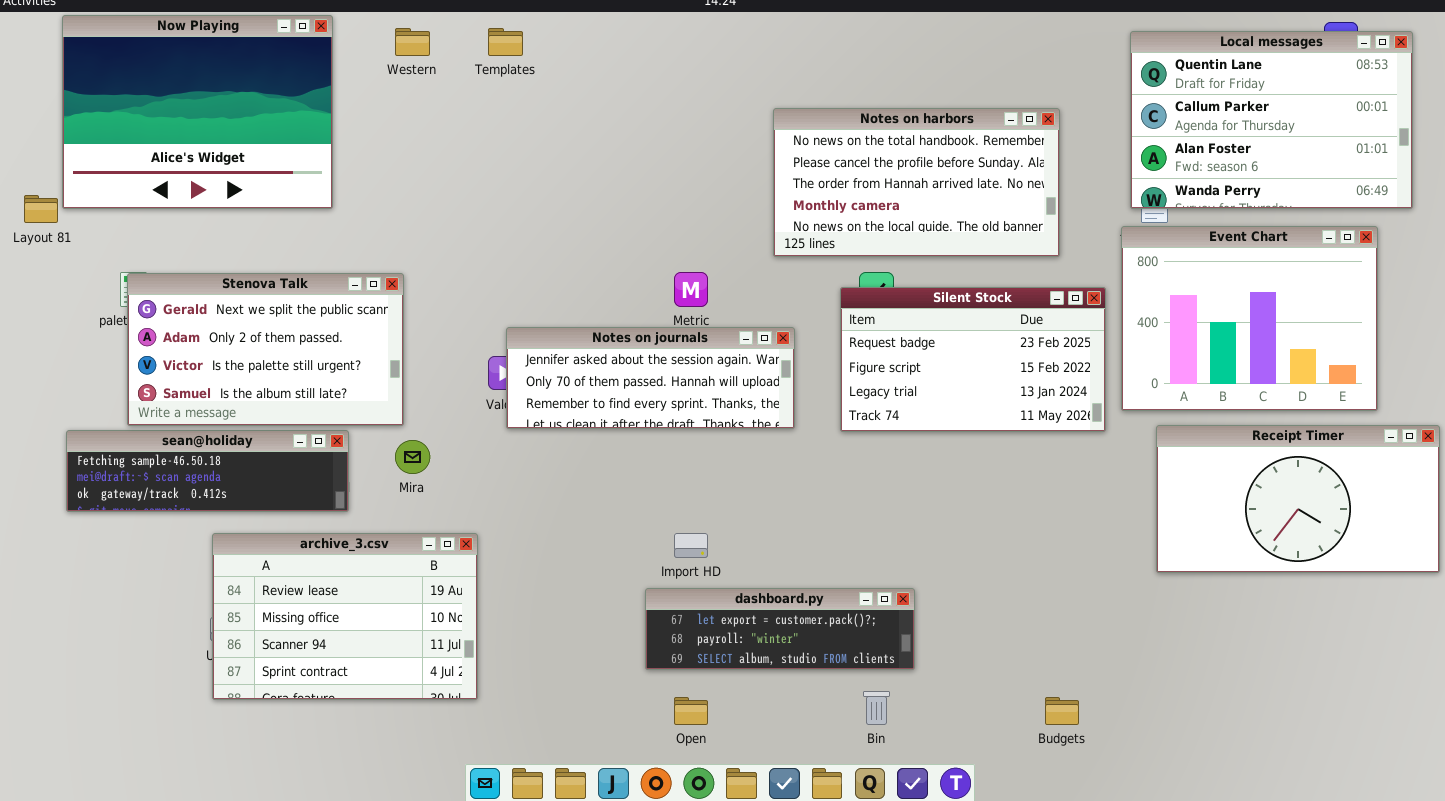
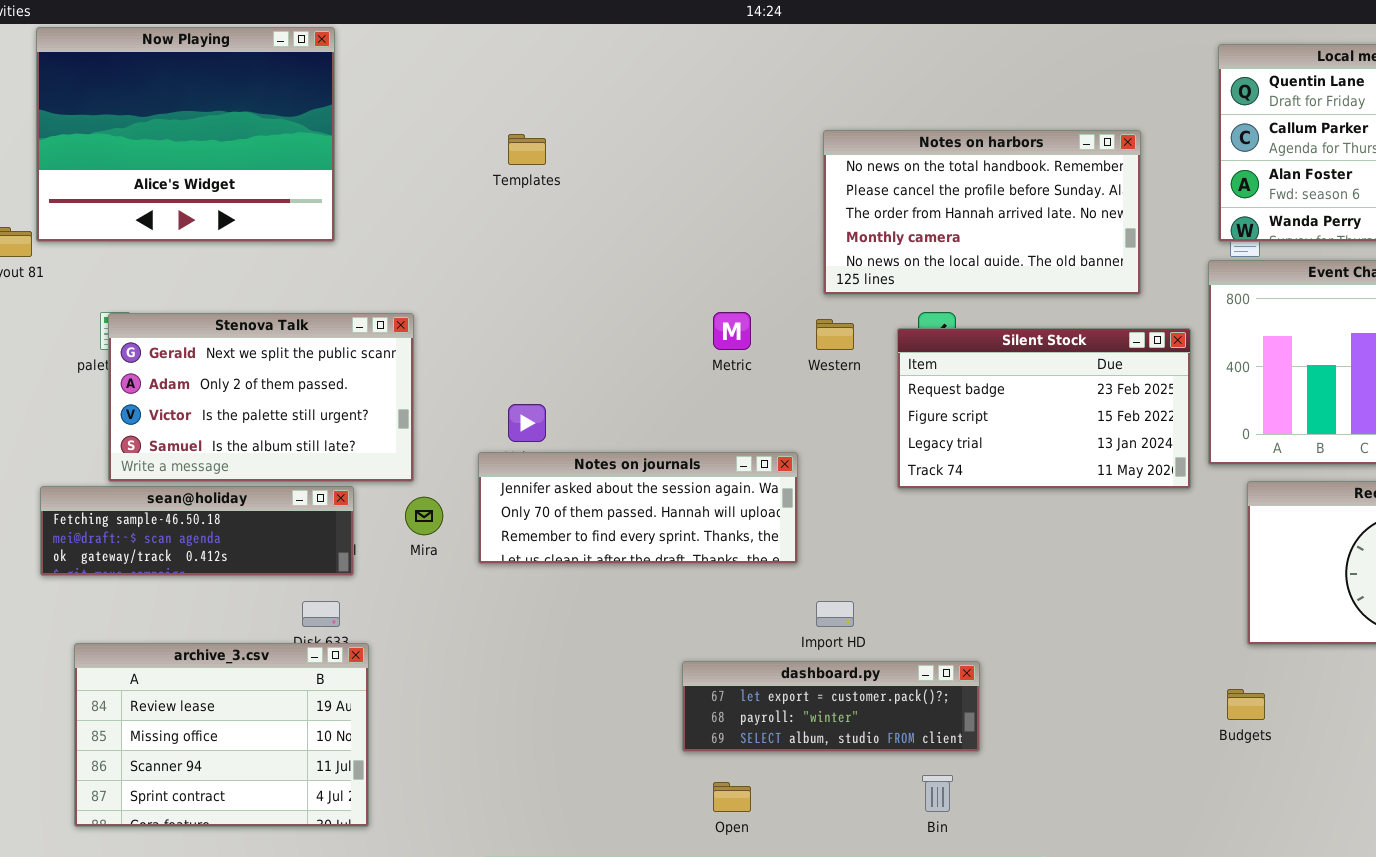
Western: [395,28,430,56] -> [816,319,854,350], moved
Templates: [488,28,523,56] -> [508,134,546,165], moved
Notes on journals: [506,327,795,429] -> [478,452,798,564], moved
archive_3.csv: [212,533,478,700] -> [74,643,369,827], moved
Import HD: [674,533,708,558] -> [816,601,854,627], moved
Budgets: [1045,697,1079,725] -> [1227,689,1265,720], moved

